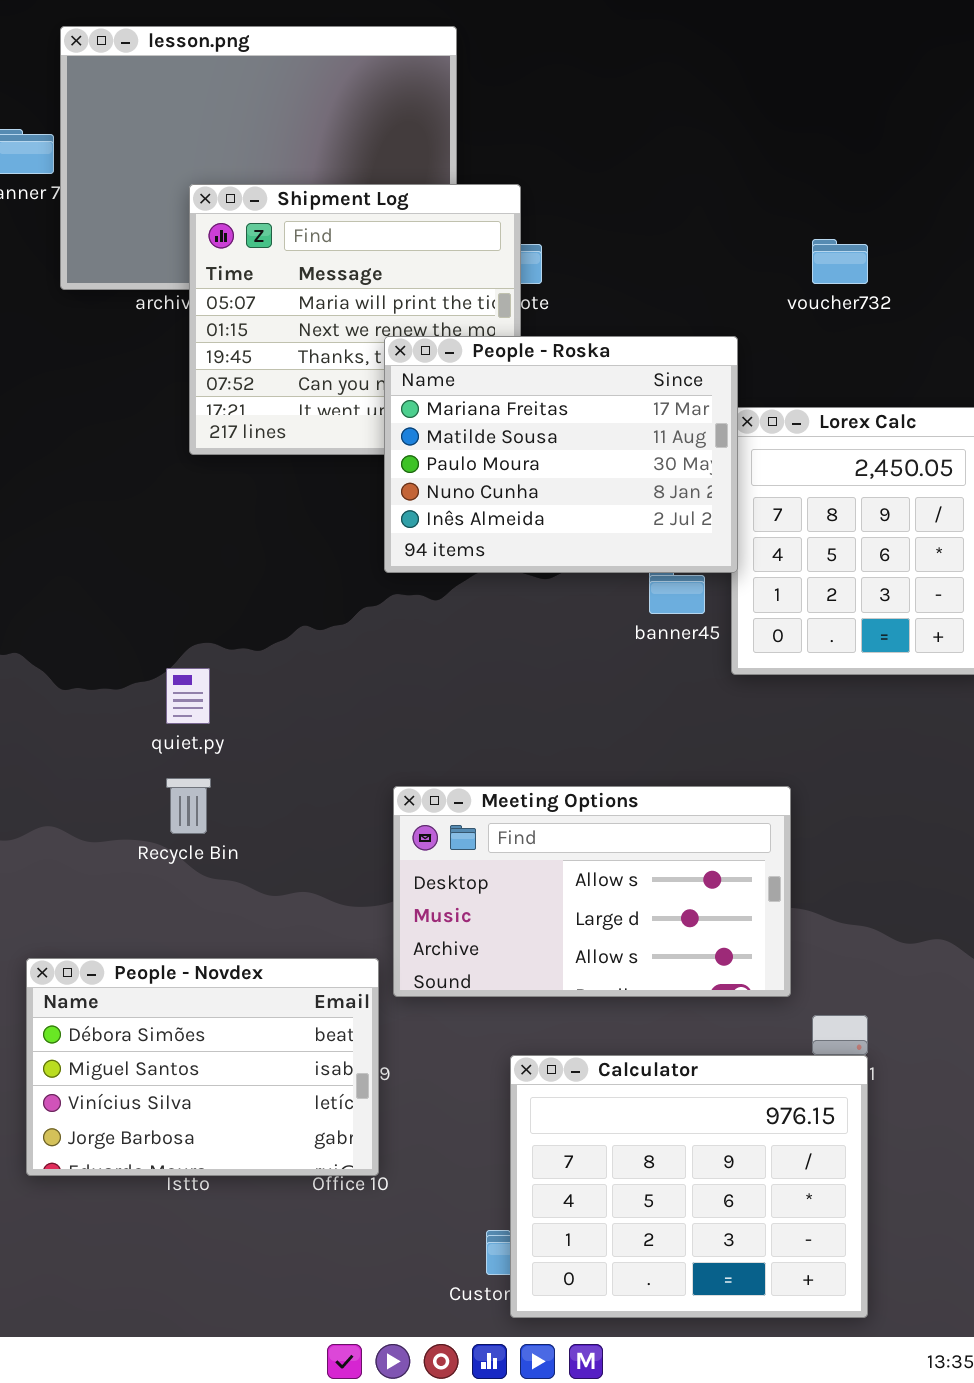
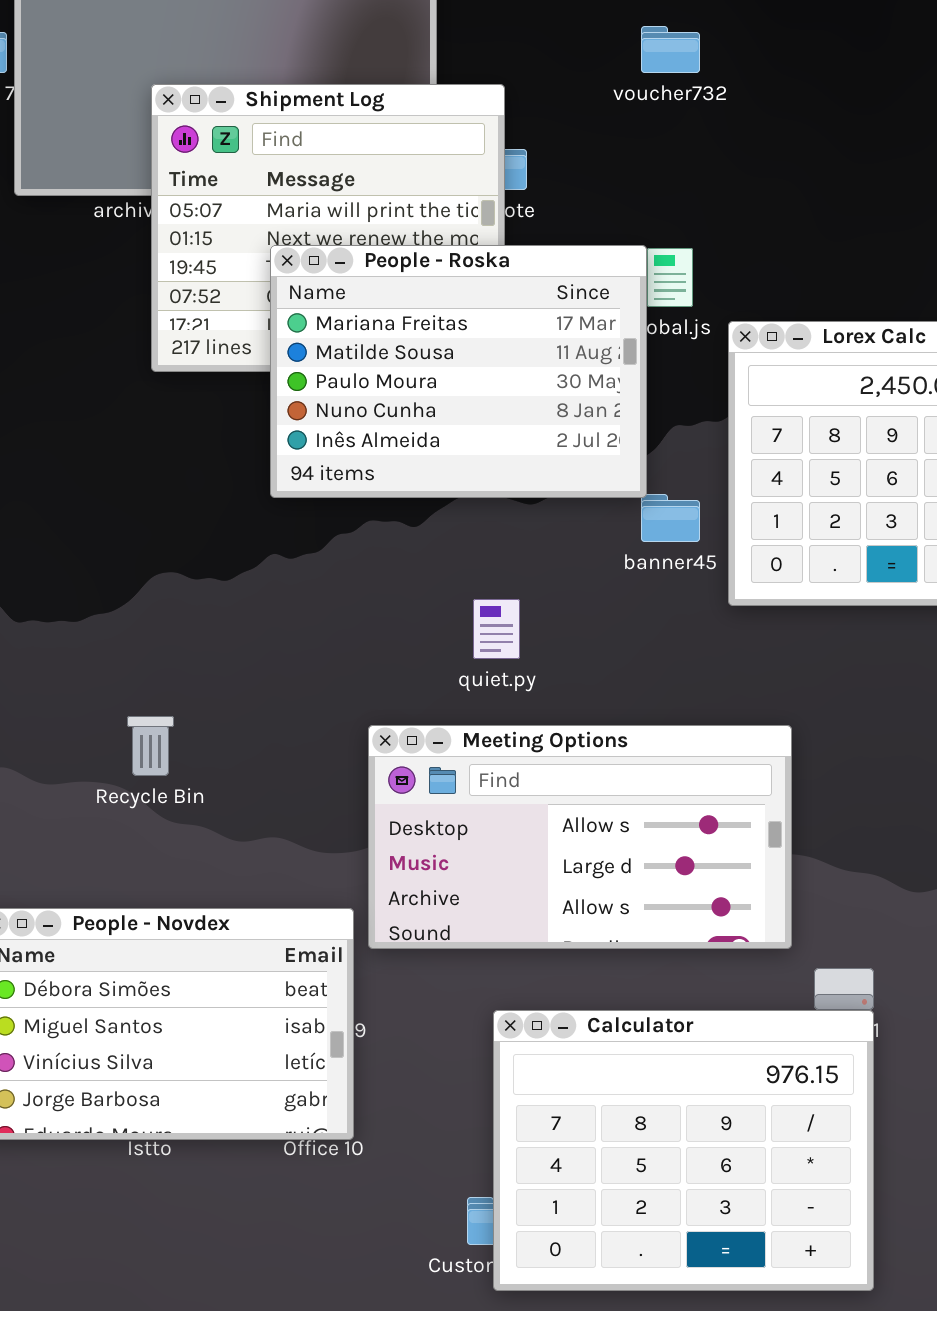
voucher732: [812,239,868,284] -> [641,26,700,73], moved
People - Roska: [384,336,738,573] -> [270,245,647,498], moved
quiet.py: [166,668,210,724] -> [473,599,520,659], moved

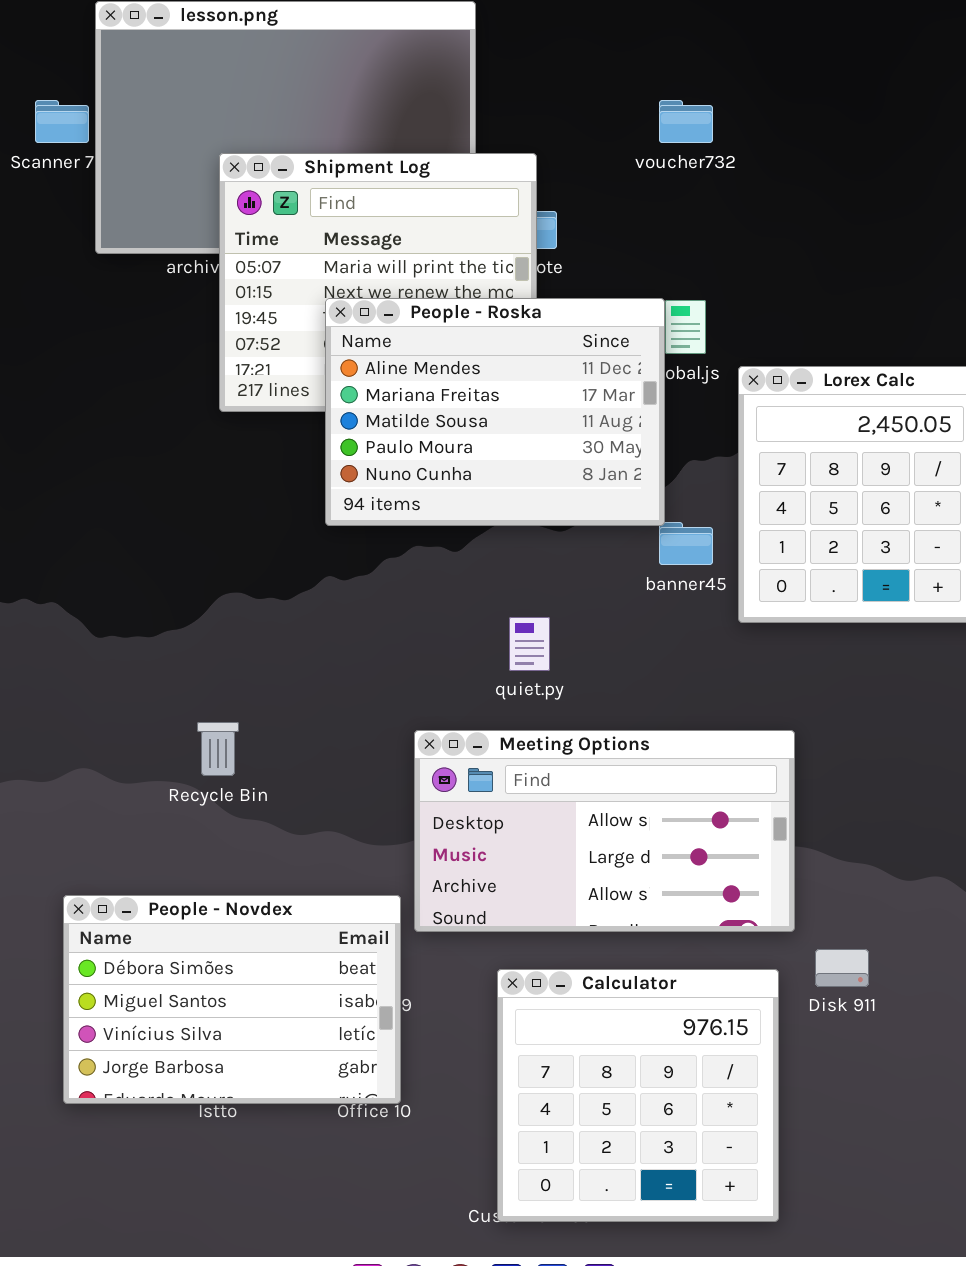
People - Roska: [270,245,647,498] -> [325,298,665,526], scrolled up 1 row
Calculator: [493,1010,874,1291] -> [497,969,779,1222], moved, resized

